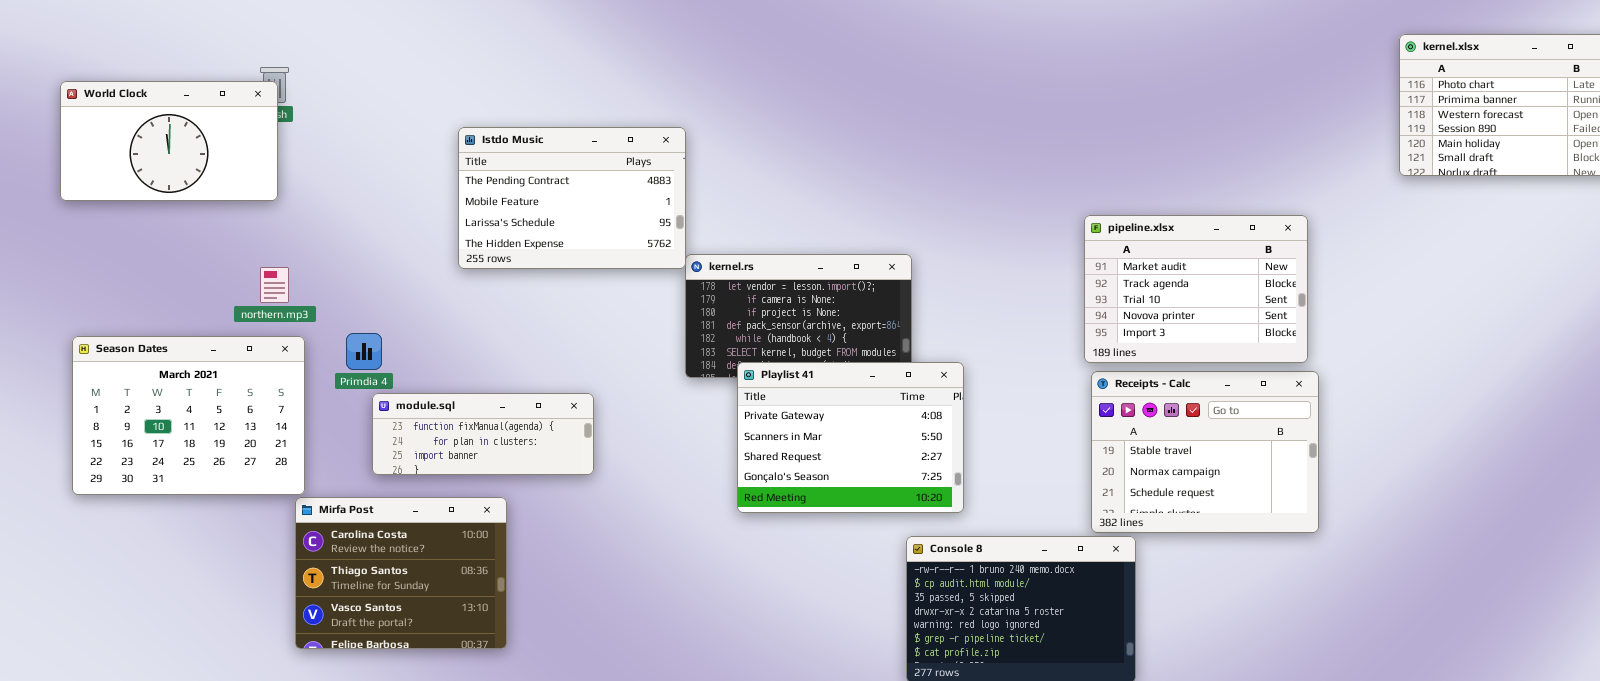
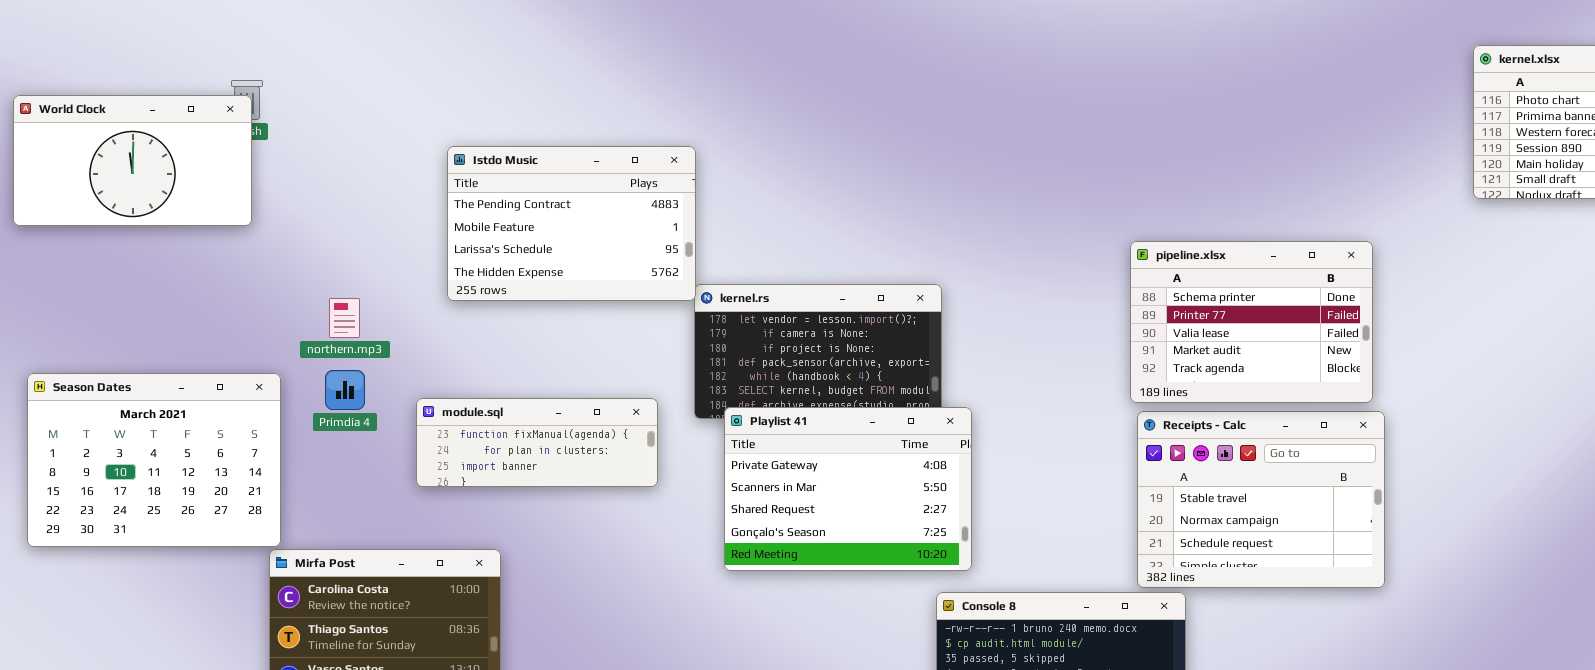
pipeline.xlsx: [1084,215,1308,363] -> [1130,241,1373,403], scrolled up 3 rows
northern.mp3: [260,267,289,303] -> [329,298,360,338], moved
Playlist 41: [737,362,964,513] -> [724,407,972,571], moved
module.sql: [372,393,594,475] -> [416,398,658,487], moved

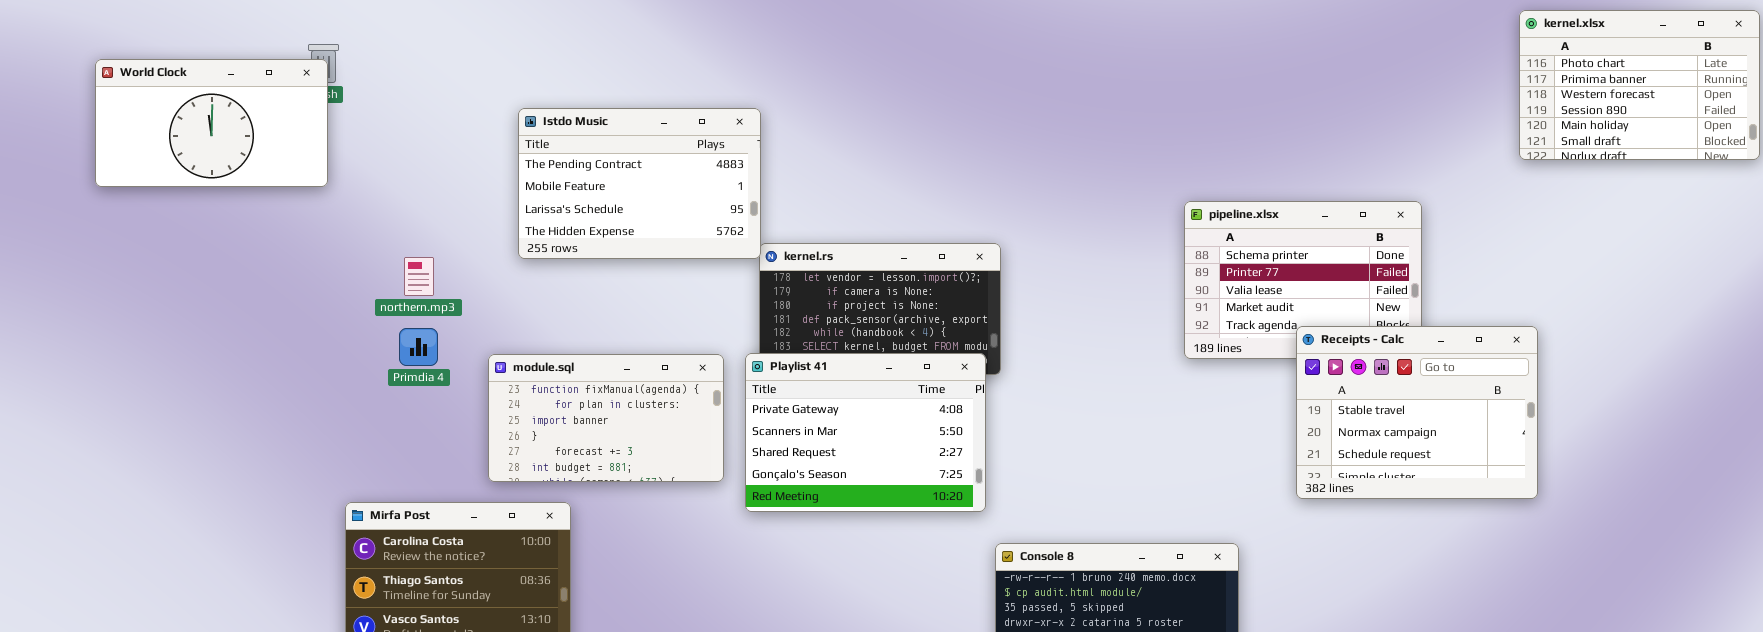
Season Dates: [27,373,281,547] -> none, closed
module.sql: [416,398,658,487] -> [488,354,724,482], resized
Playlist 41: [724,407,972,571] -> [745,353,986,512], moved
Receipts - Calc: [1137,411,1385,588] -> [1296,326,1538,499], moved

